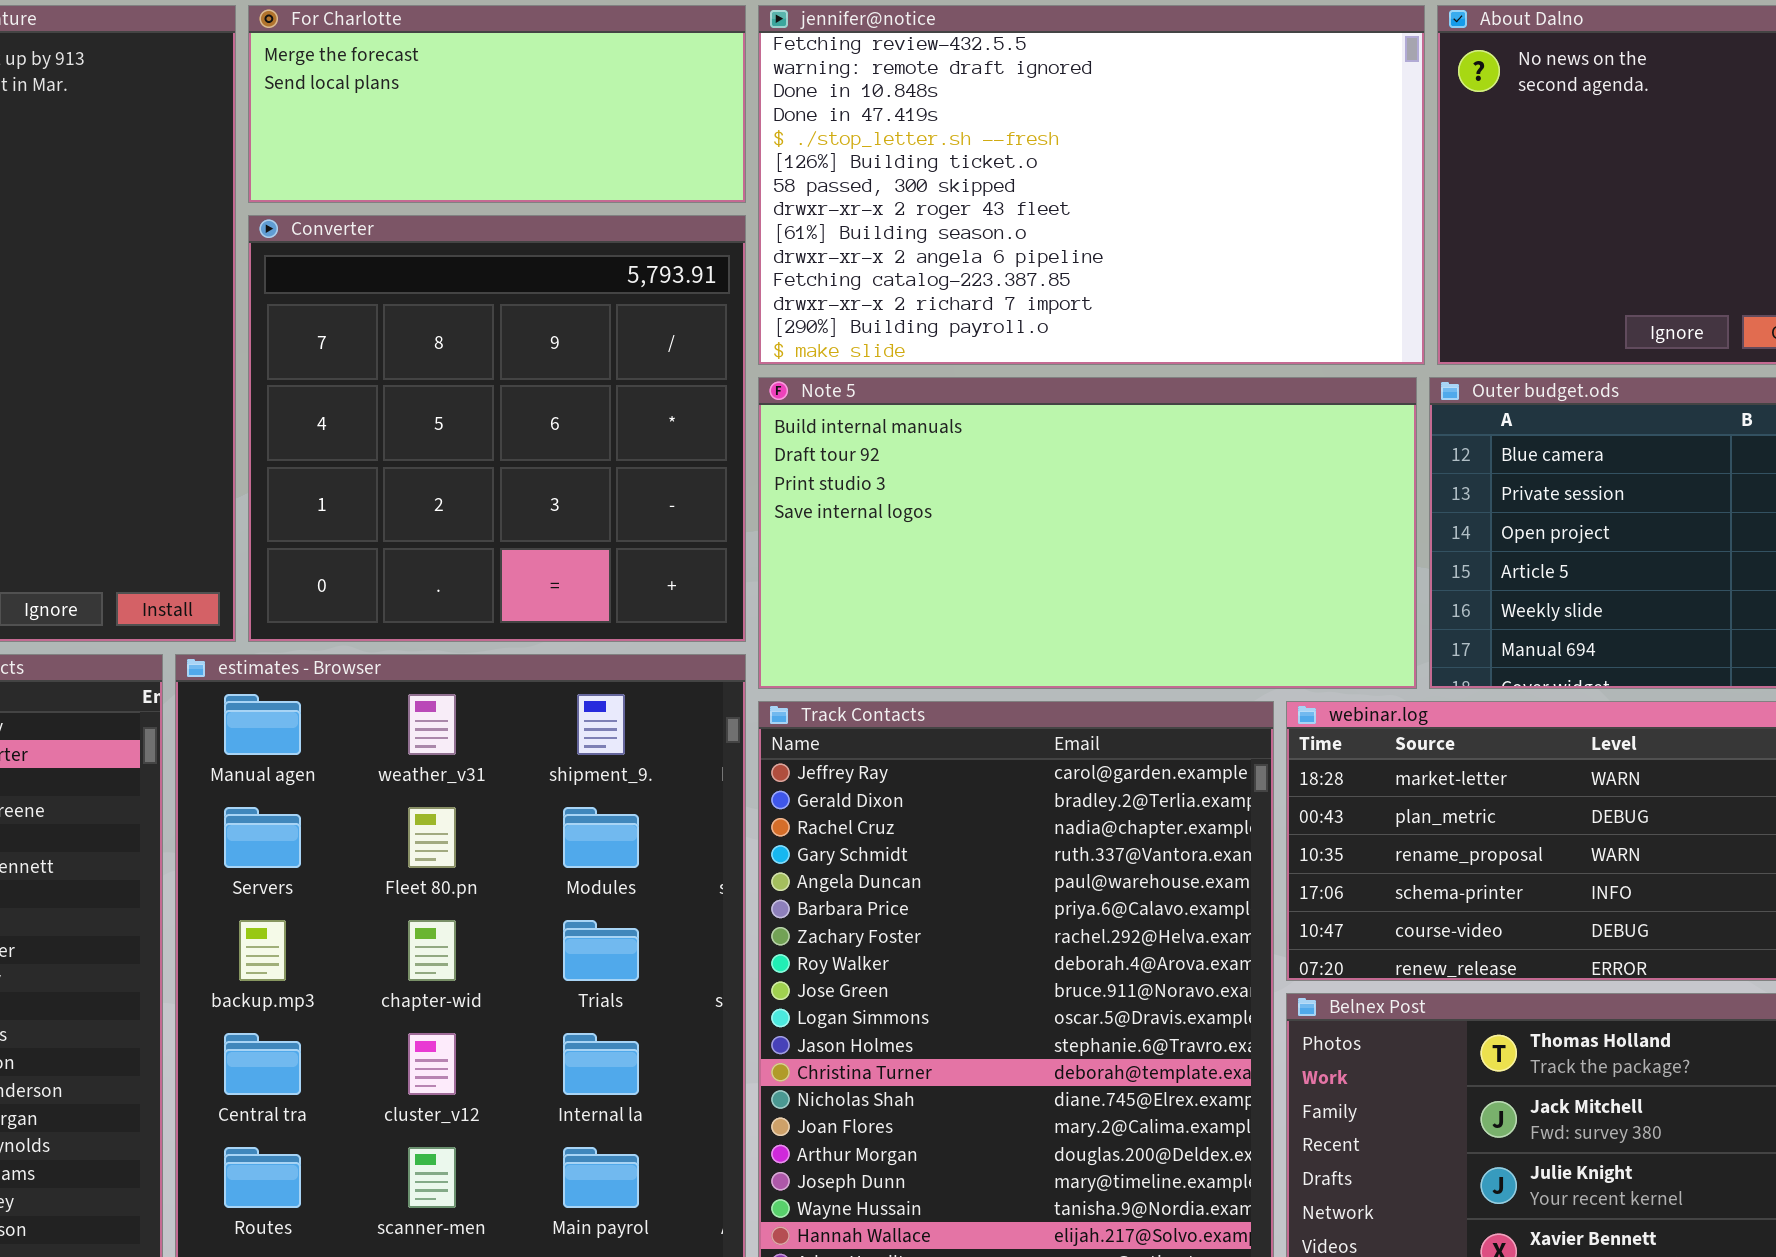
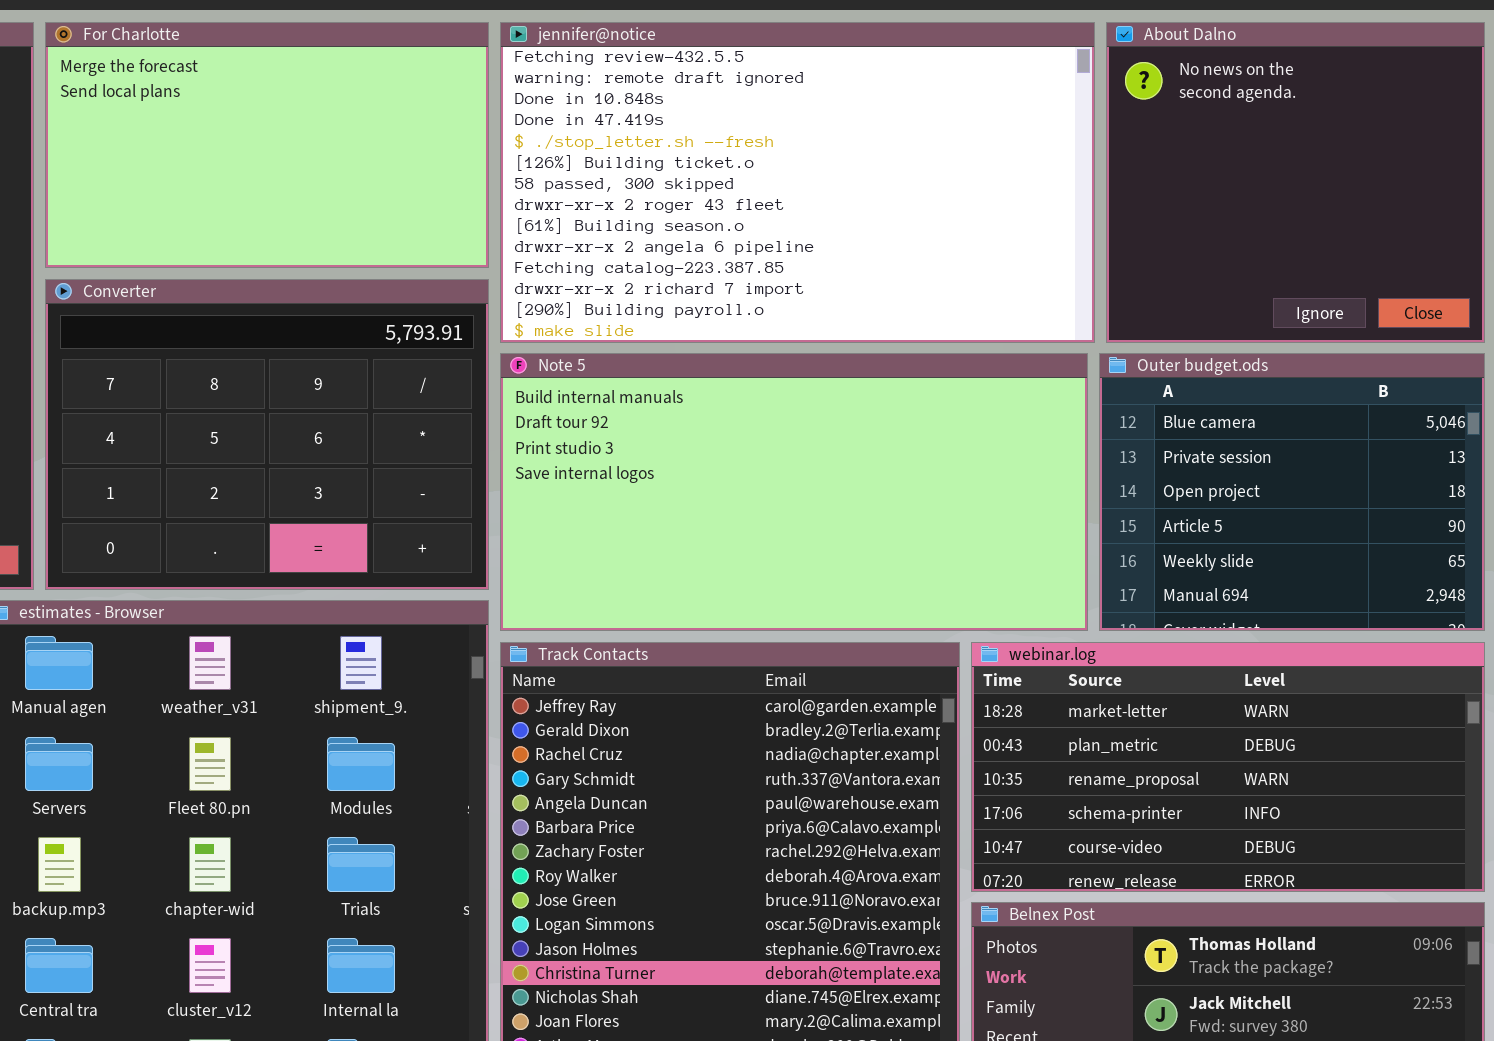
For Charlotte: [248,5,746,203] -> [45,22,489,268], resized
Converter: [248,215,746,642] -> [45,279,489,590], resized

